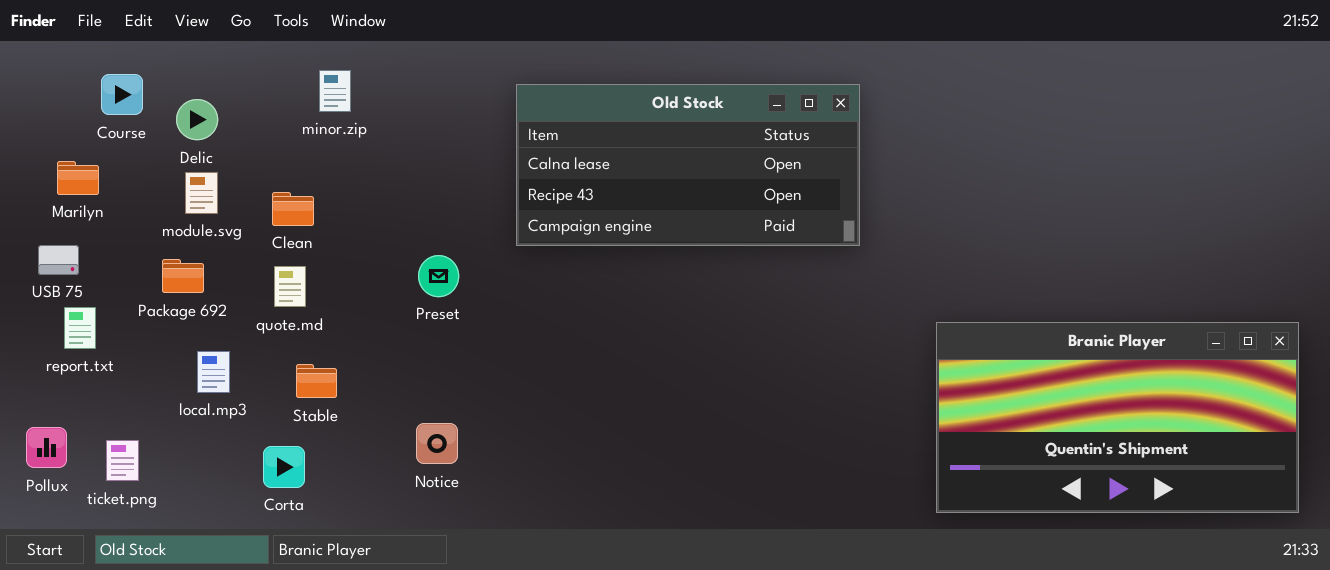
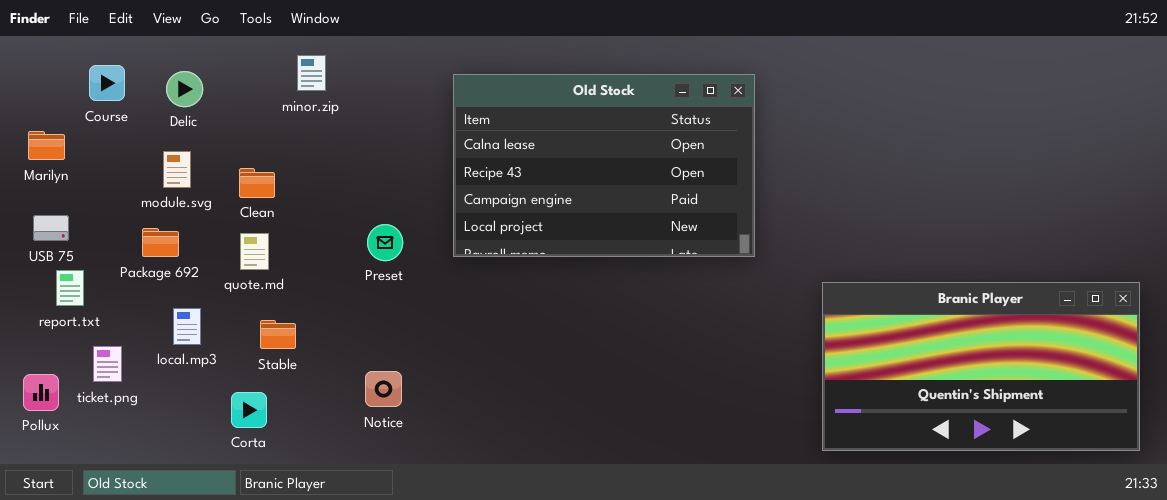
minor.zip: [319,70,351,112] -> [297,55,326,91], moved
Old Stock: [516,84,860,246] -> [453,74,755,257], resized
Delic: [176,99,218,140] -> [166,71,203,107], moved
Marilyn: [57,161,99,195] -> [28,131,65,160], moved
ticket.png: [106,440,139,481] -> [93,346,122,382], moved

